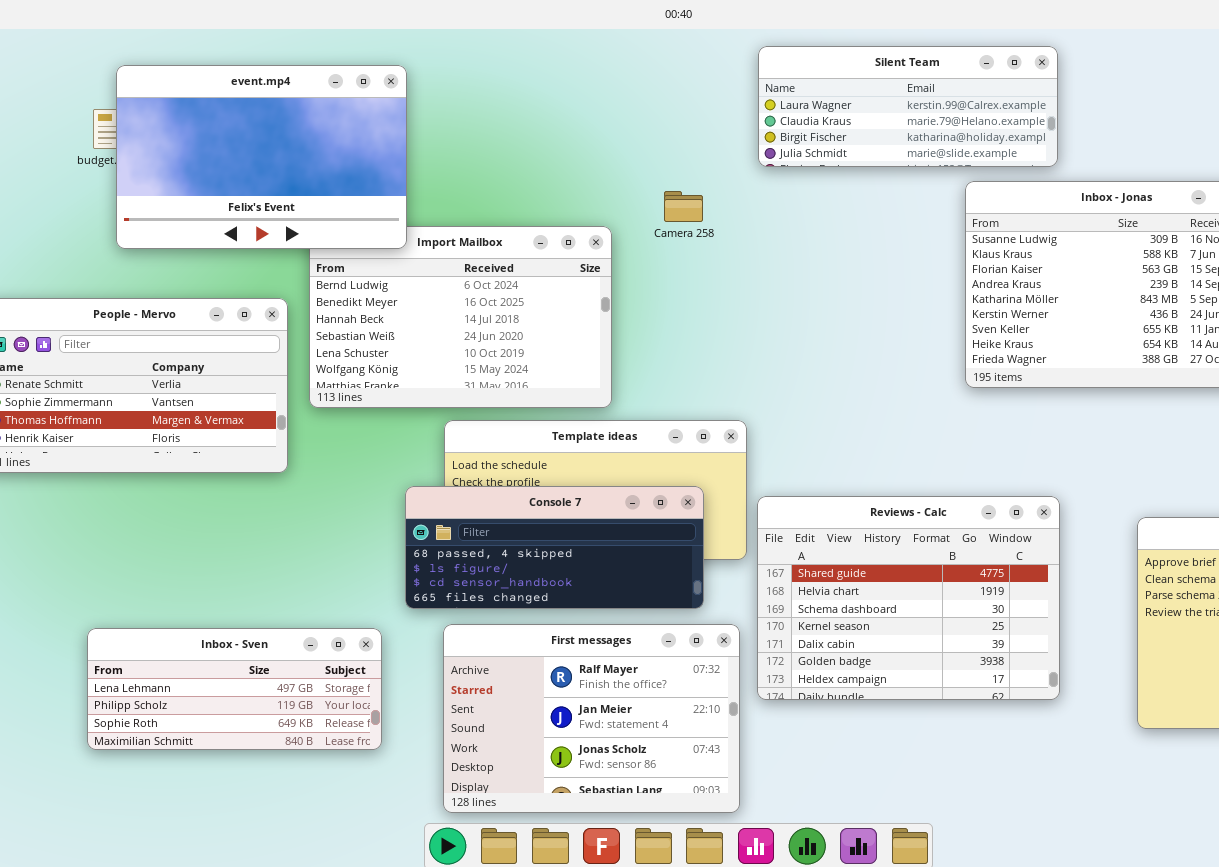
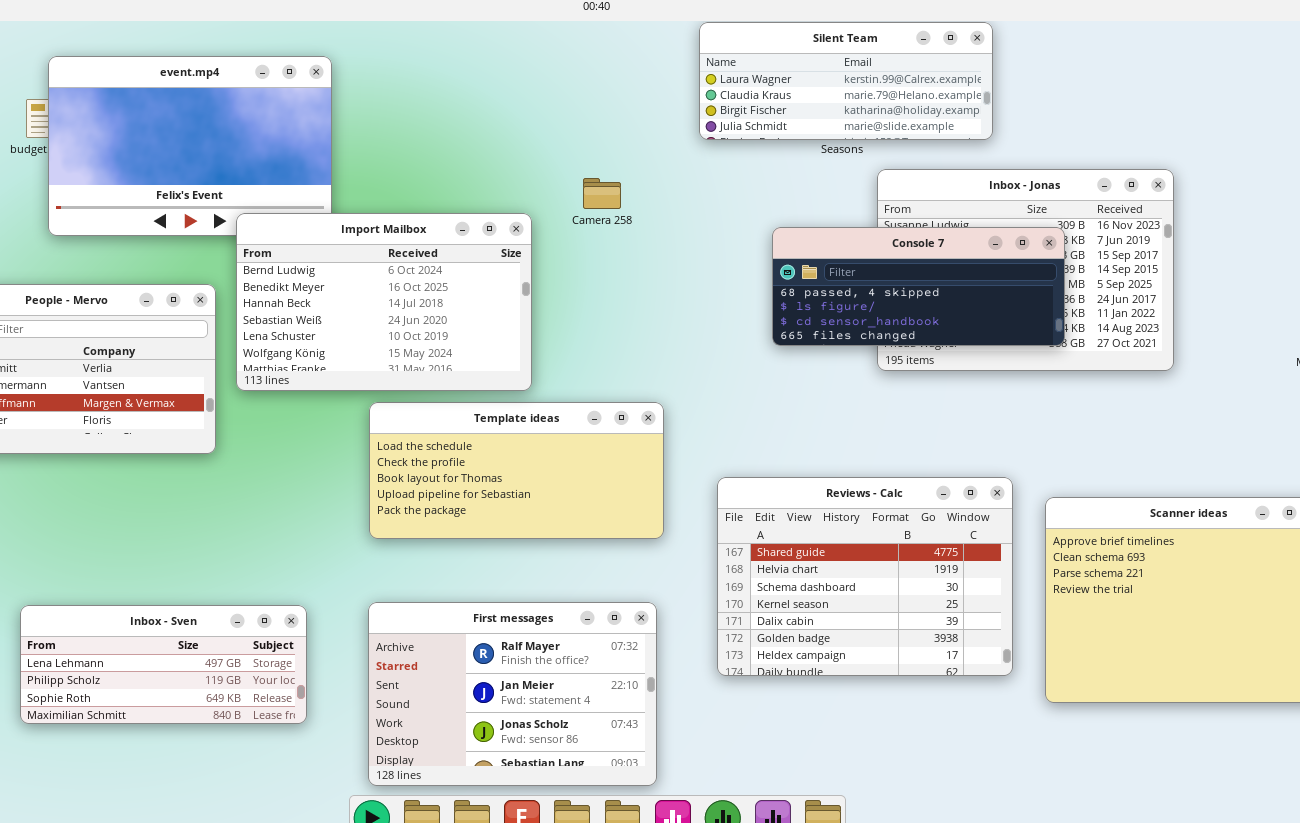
Silent Team: [758,46,1058,167] -> [699,22,993,140], moved
Import Mailbox: [309,226,612,408] -> [236,213,532,391], raised
Console 7: [405,486,704,609] -> [772,227,1065,346], moved
Reviews - Calc: [757,496,1060,700] -> [717,477,1013,676], moved

